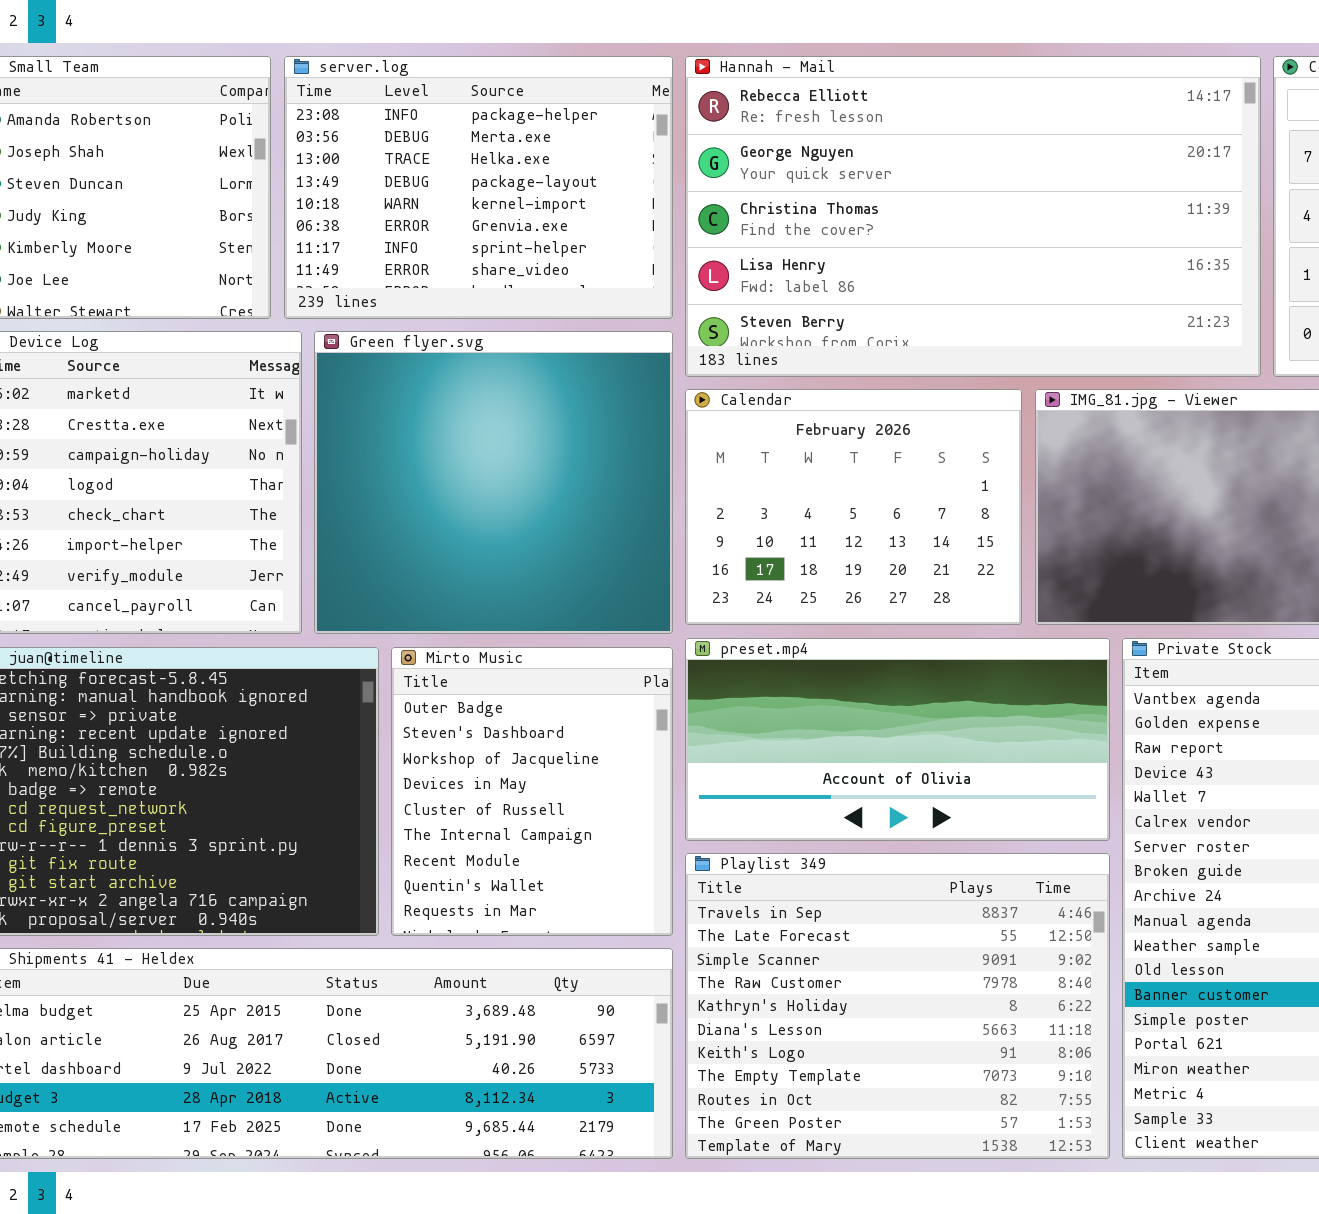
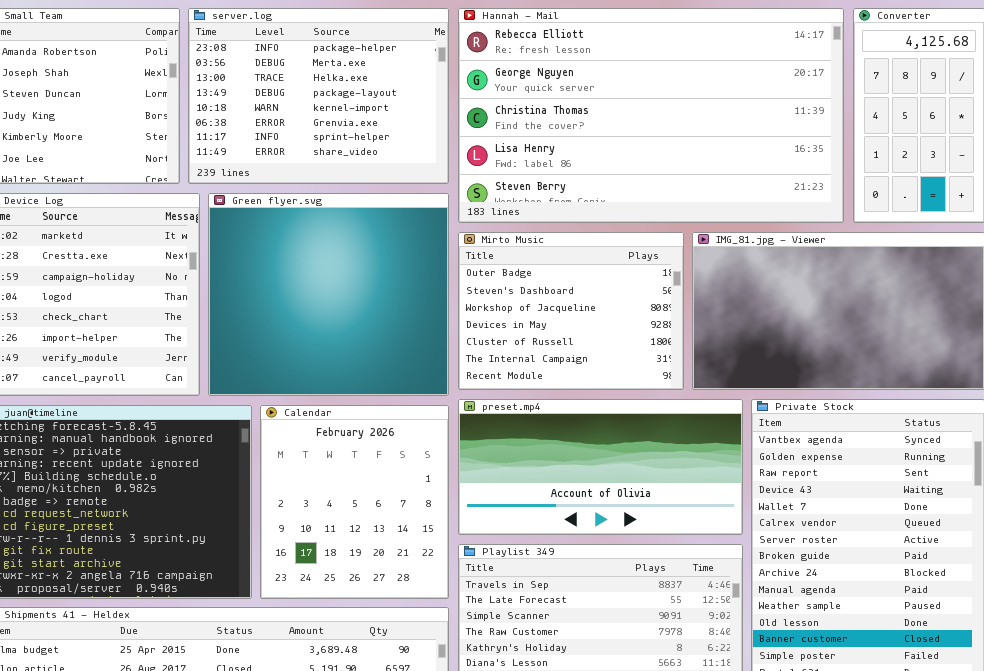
Calendar: [685,389,1022,625] -> [260,405,449,599], moved, resized
Mirto Music: [391,647,673,936] -> [458,232,684,390], moved, resized

